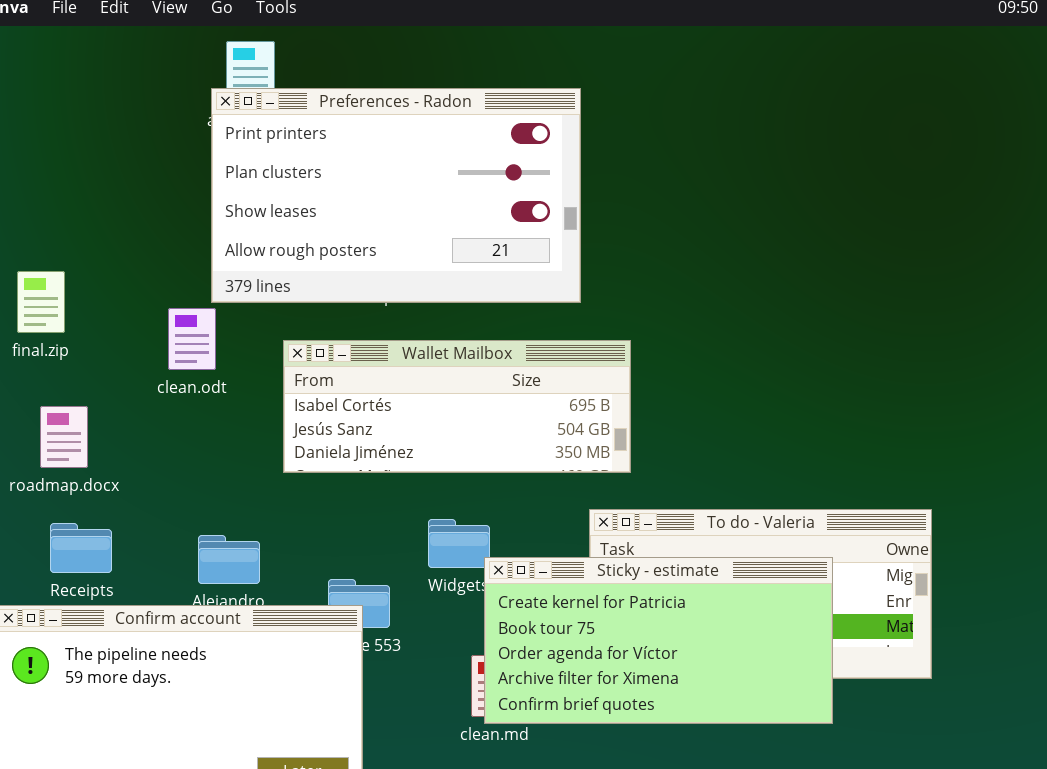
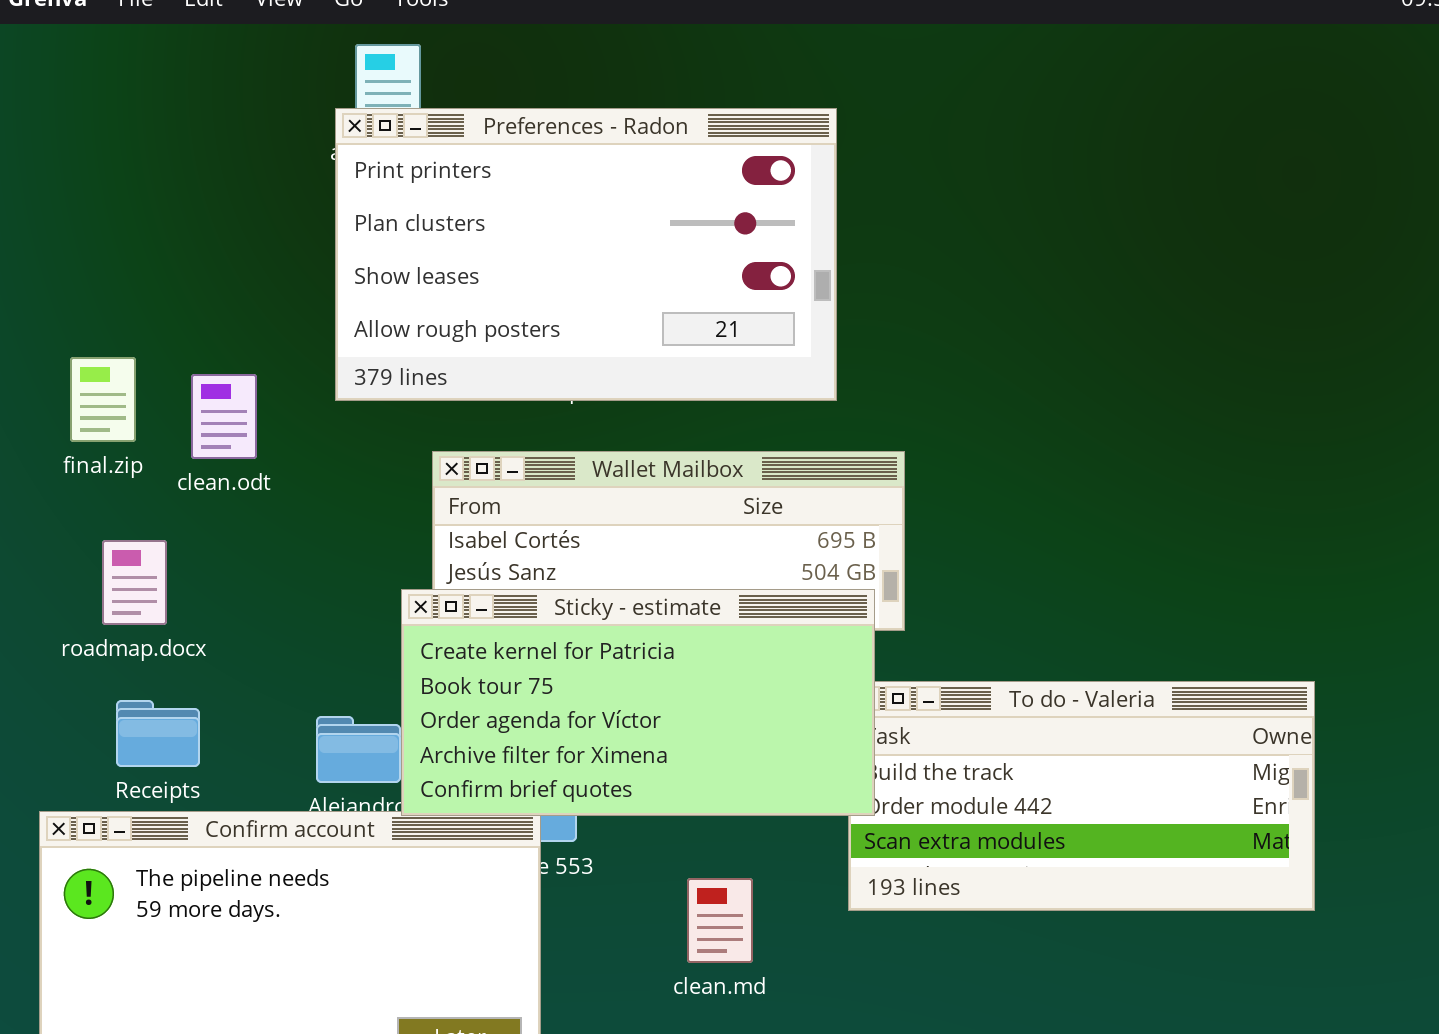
clean.odt: [168,308,216,370] -> [191,374,257,459], moved
Sticky - estimate: [484,557,833,724] -> [401,589,875,816], moved

